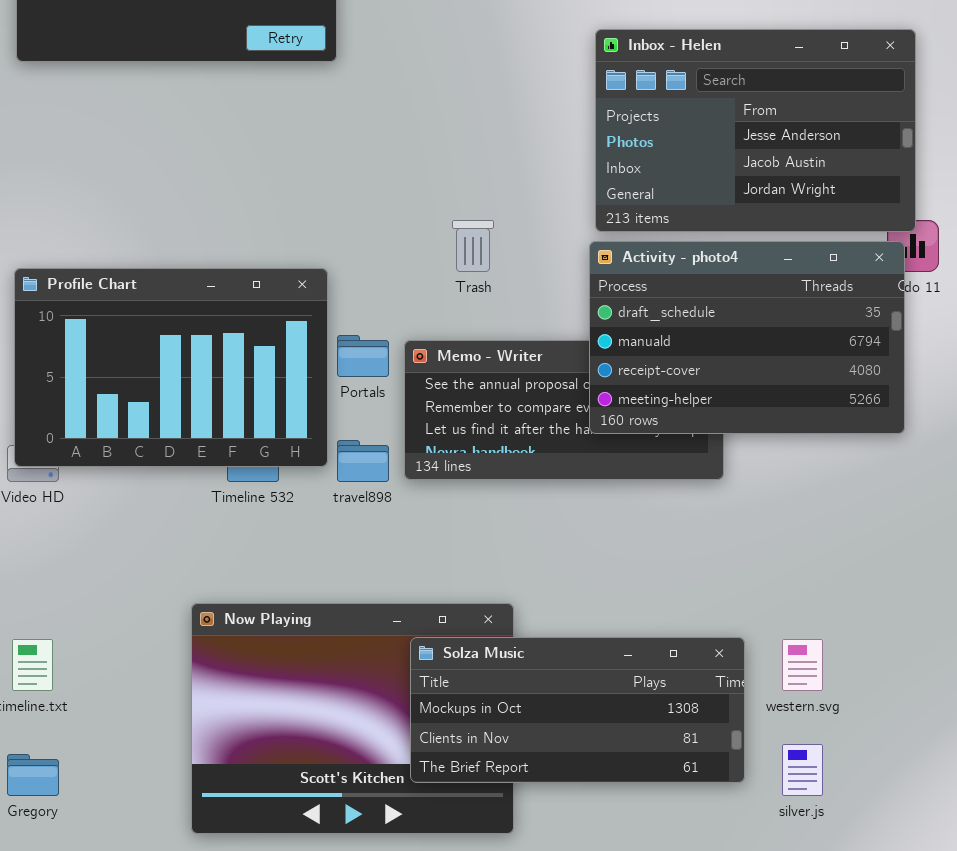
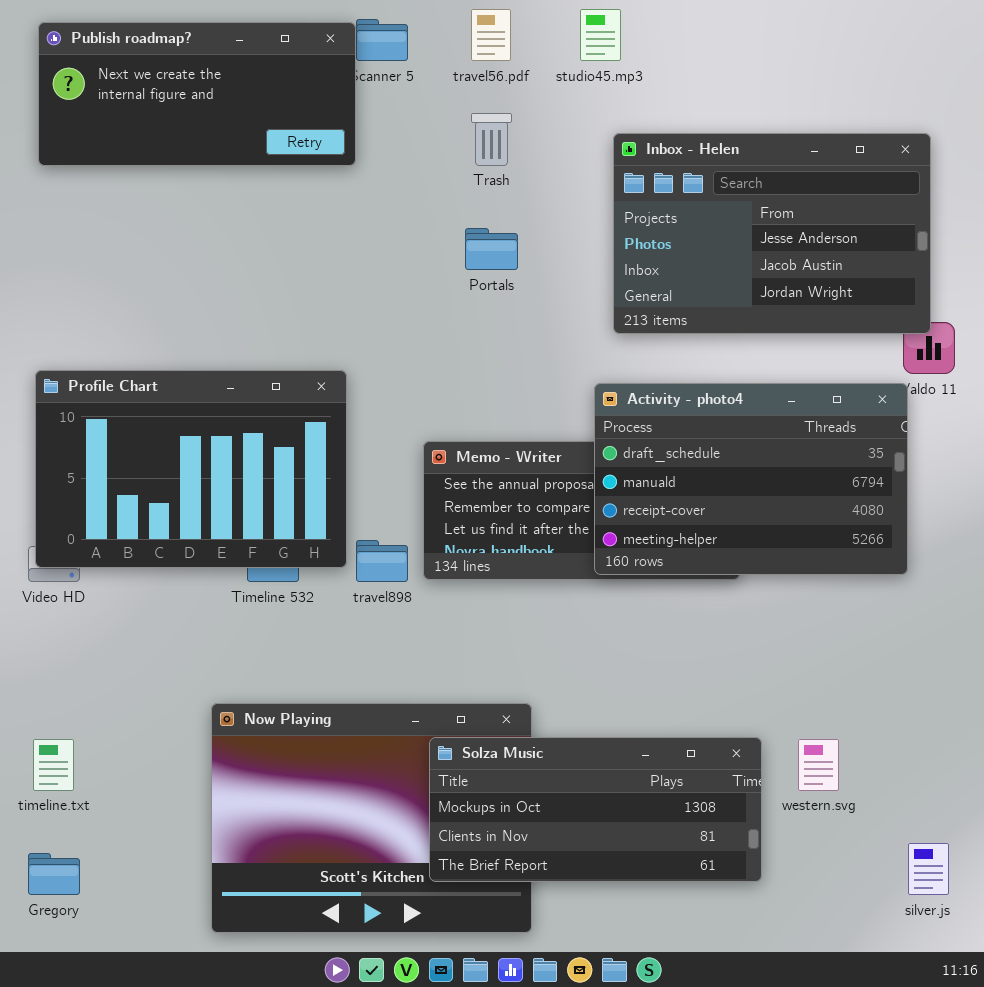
Trash: [452,220,494,272] -> [471,113,512,166], moved
Activity - photo4: [589,241,905,434] -> [594,383,908,575], moved
Portals: [337,335,389,377] -> [465,228,518,270], moved
silver.js: [782,744,823,796] -> [908,843,949,895], moved

